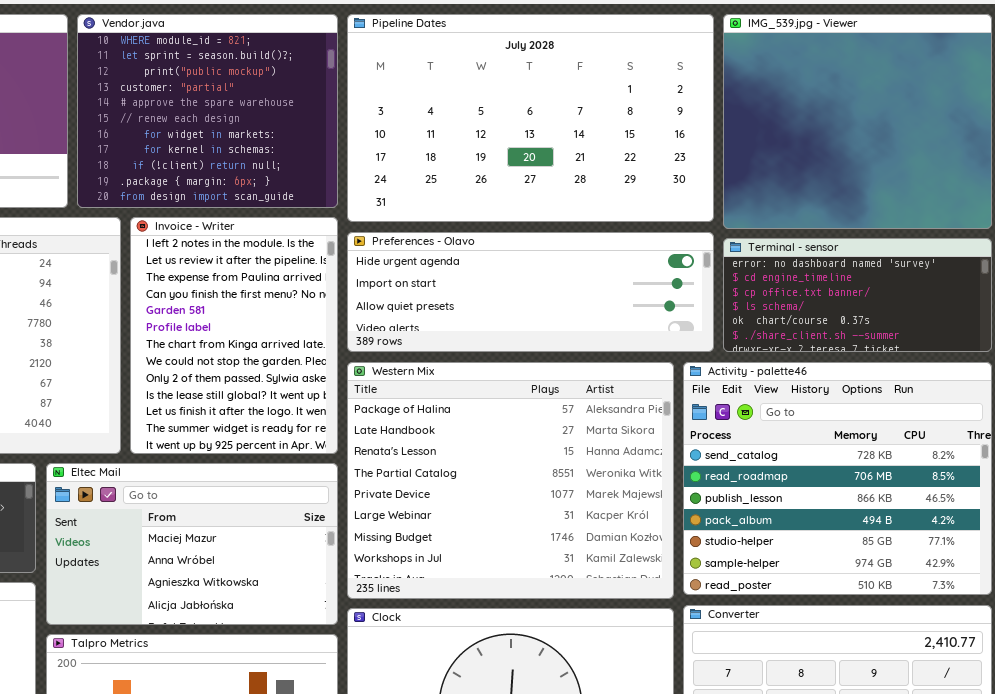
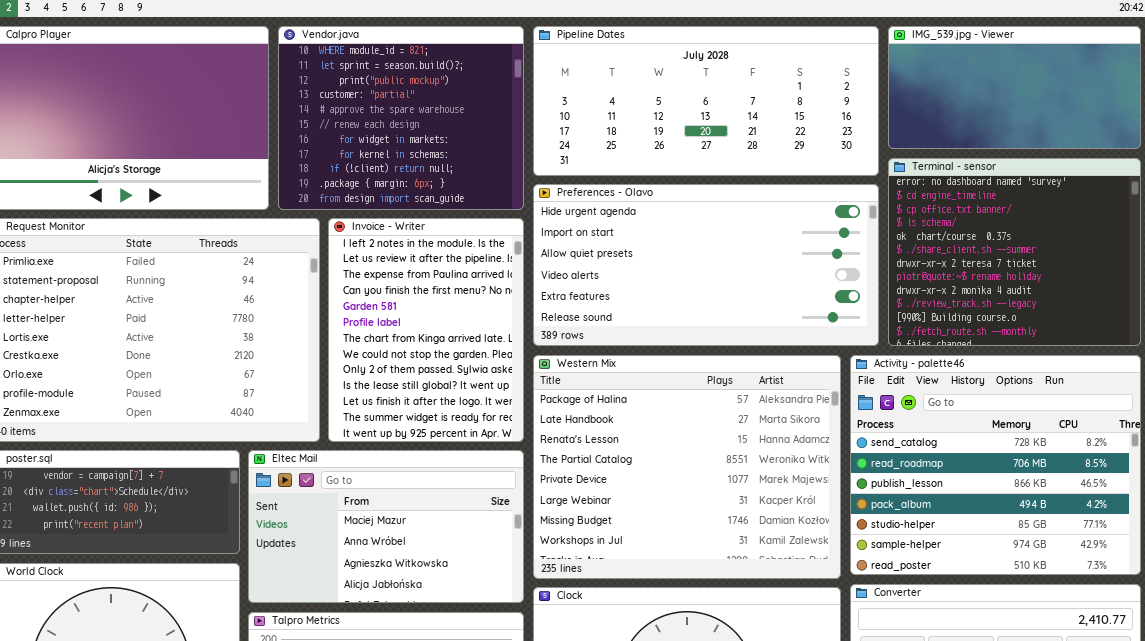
Pipeline Dates: [347,14,714,222] -> [533,26,879,176], resized
IMG_539.jpg - Viewer: [723,14,992,229] -> [888,26,1141,149], resized
Preferences - Olavo: [347,232,714,352] -> [533,184,879,346], resized
Terminal - sensor: [723,238,992,352] -> [888,158,1141,346], resized

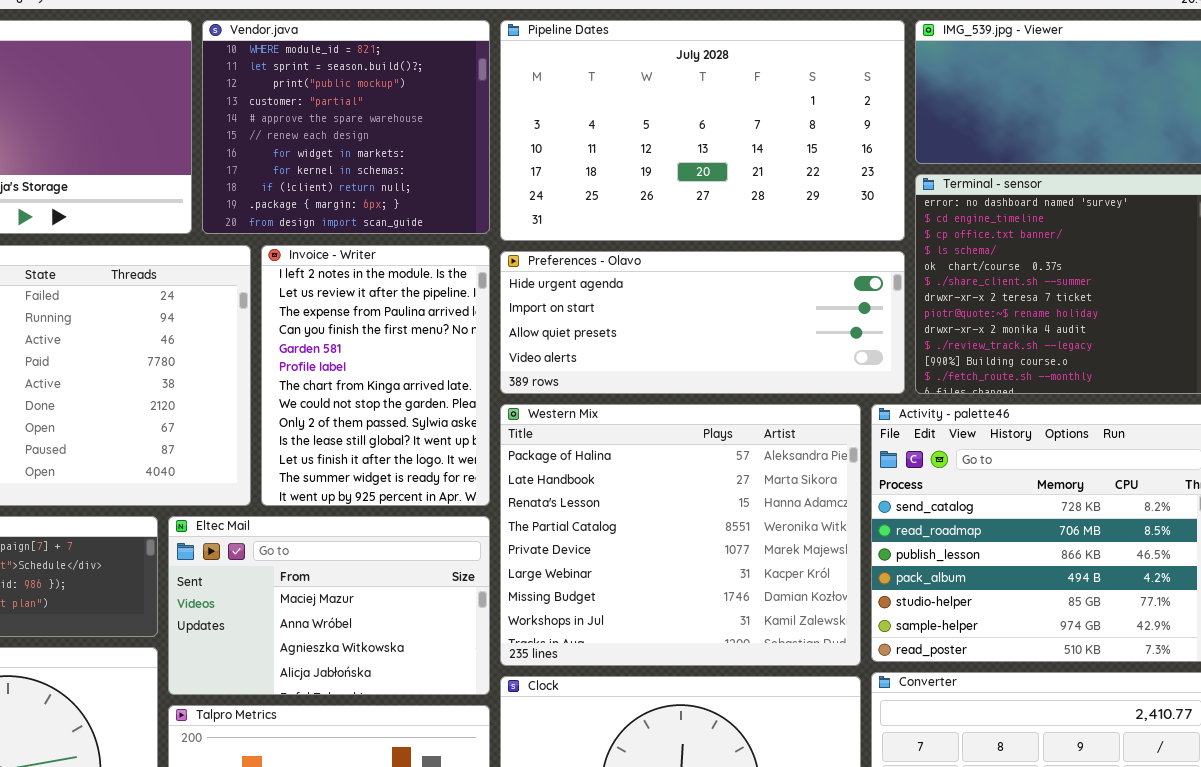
Pipeline Dates: [533,26,879,176] -> [500,20,905,241], resized
Preferences - Olavo: [533,184,879,346] -> [500,251,905,394], resized

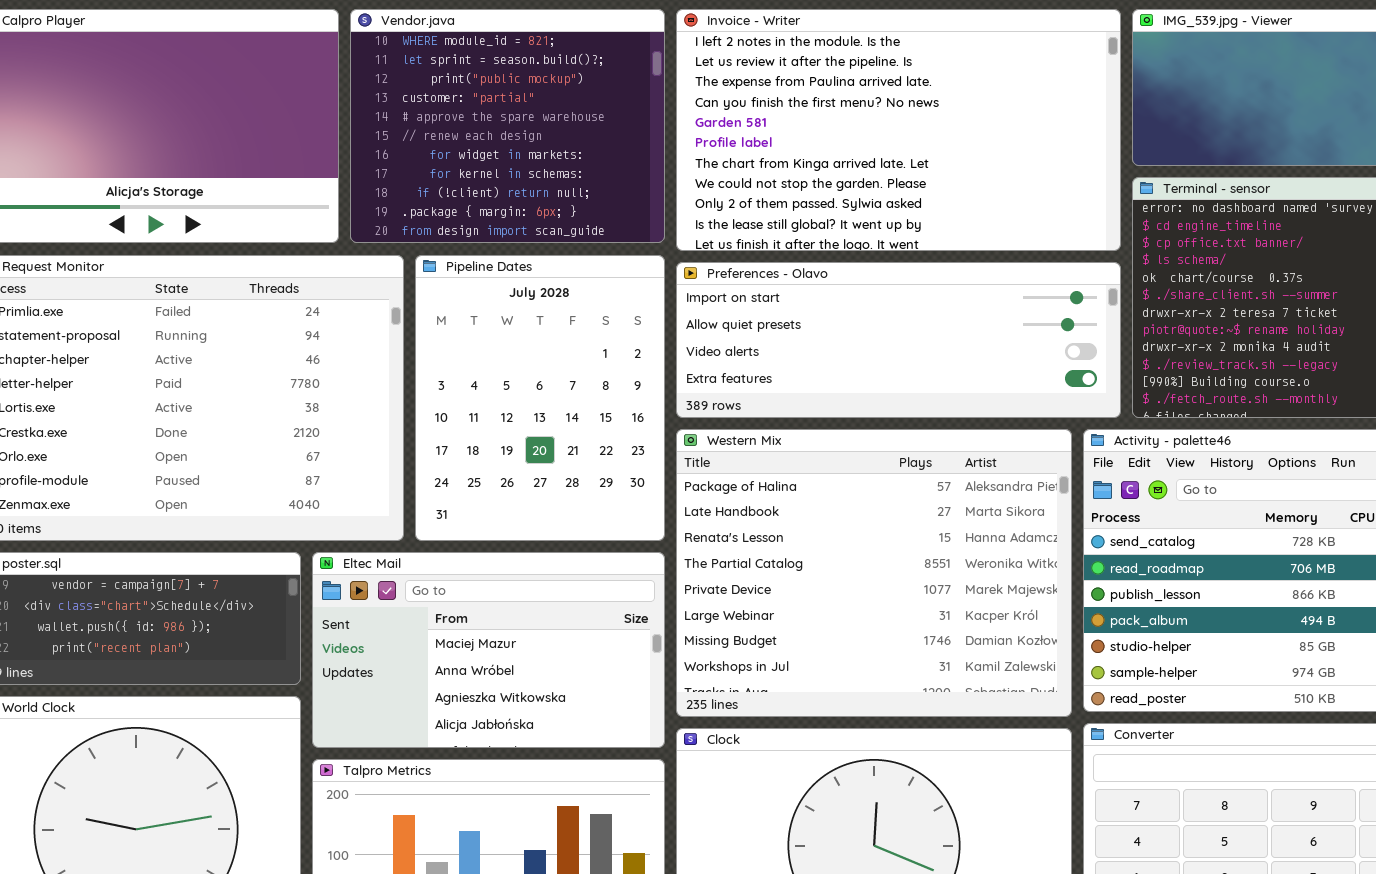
Pipeline Dates: [500,20,905,241] -> [415,255,665,541], moved, resized
Invoice - Writer: [261,245,490,506] -> [676,9,1121,251], moved, resized
Preferences - Olavo: [500,251,905,394] -> [676,262,1121,418], scrolled down 1 row

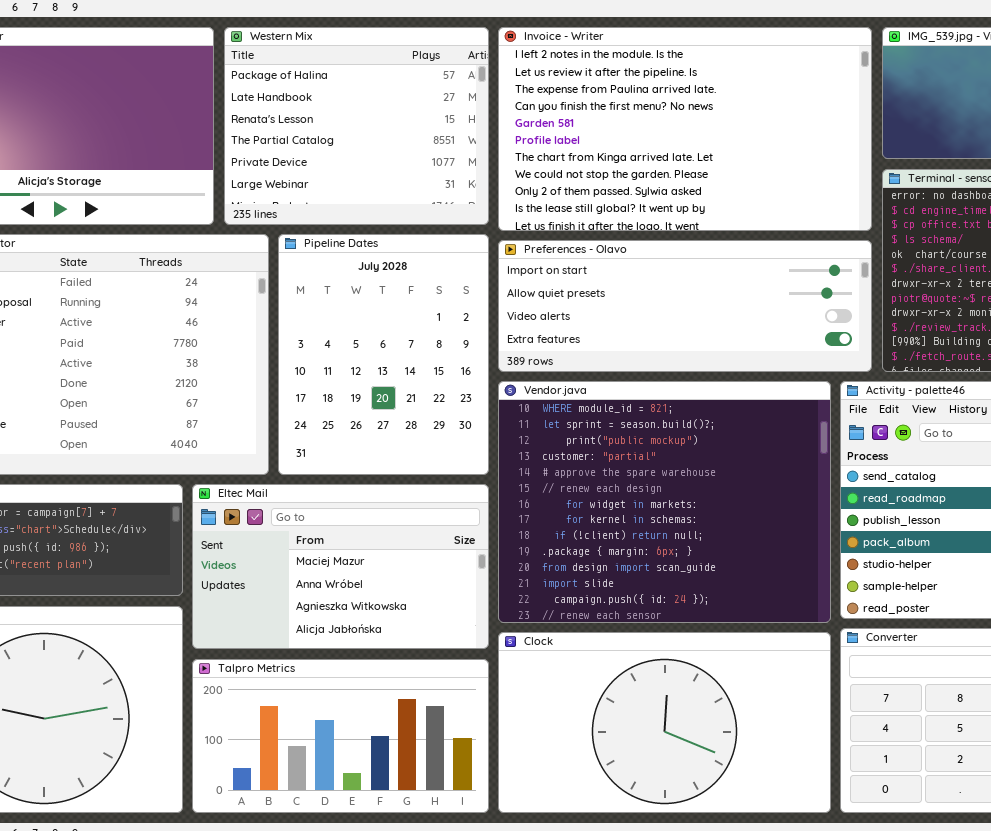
Vendor.java: [350,9,665,243] -> [498,381,831,623], moved, resized
Western Mix: [676,429,1072,717] -> [224,27,489,225], moved, resized

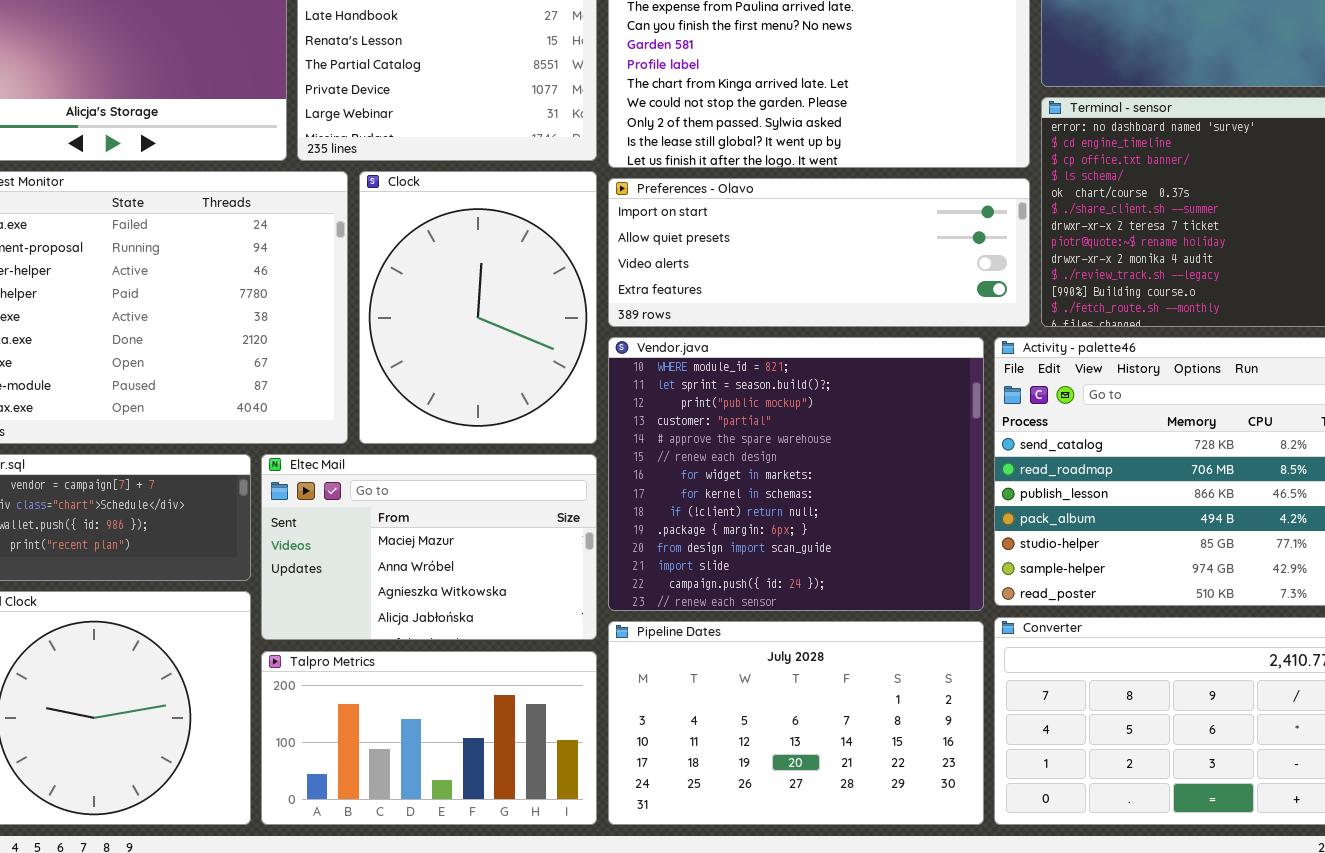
Pipeline Dates: [278,234,489,475] -> [608,621,984,825], moved, resized
Clock: [498,632,831,813] -> [359,171,597,444], moved, resized

